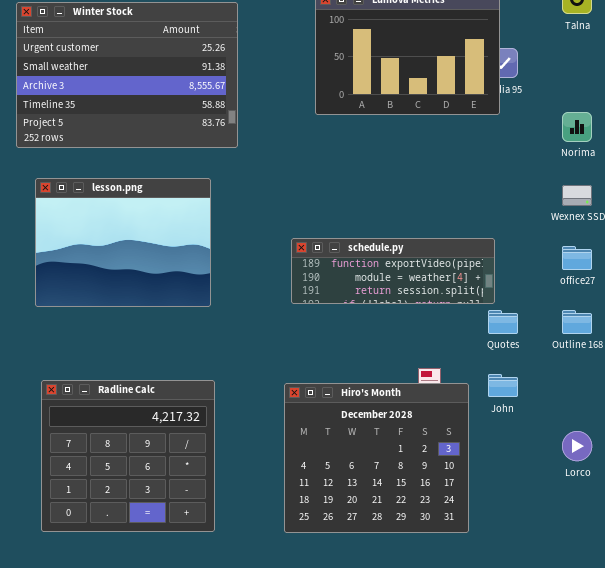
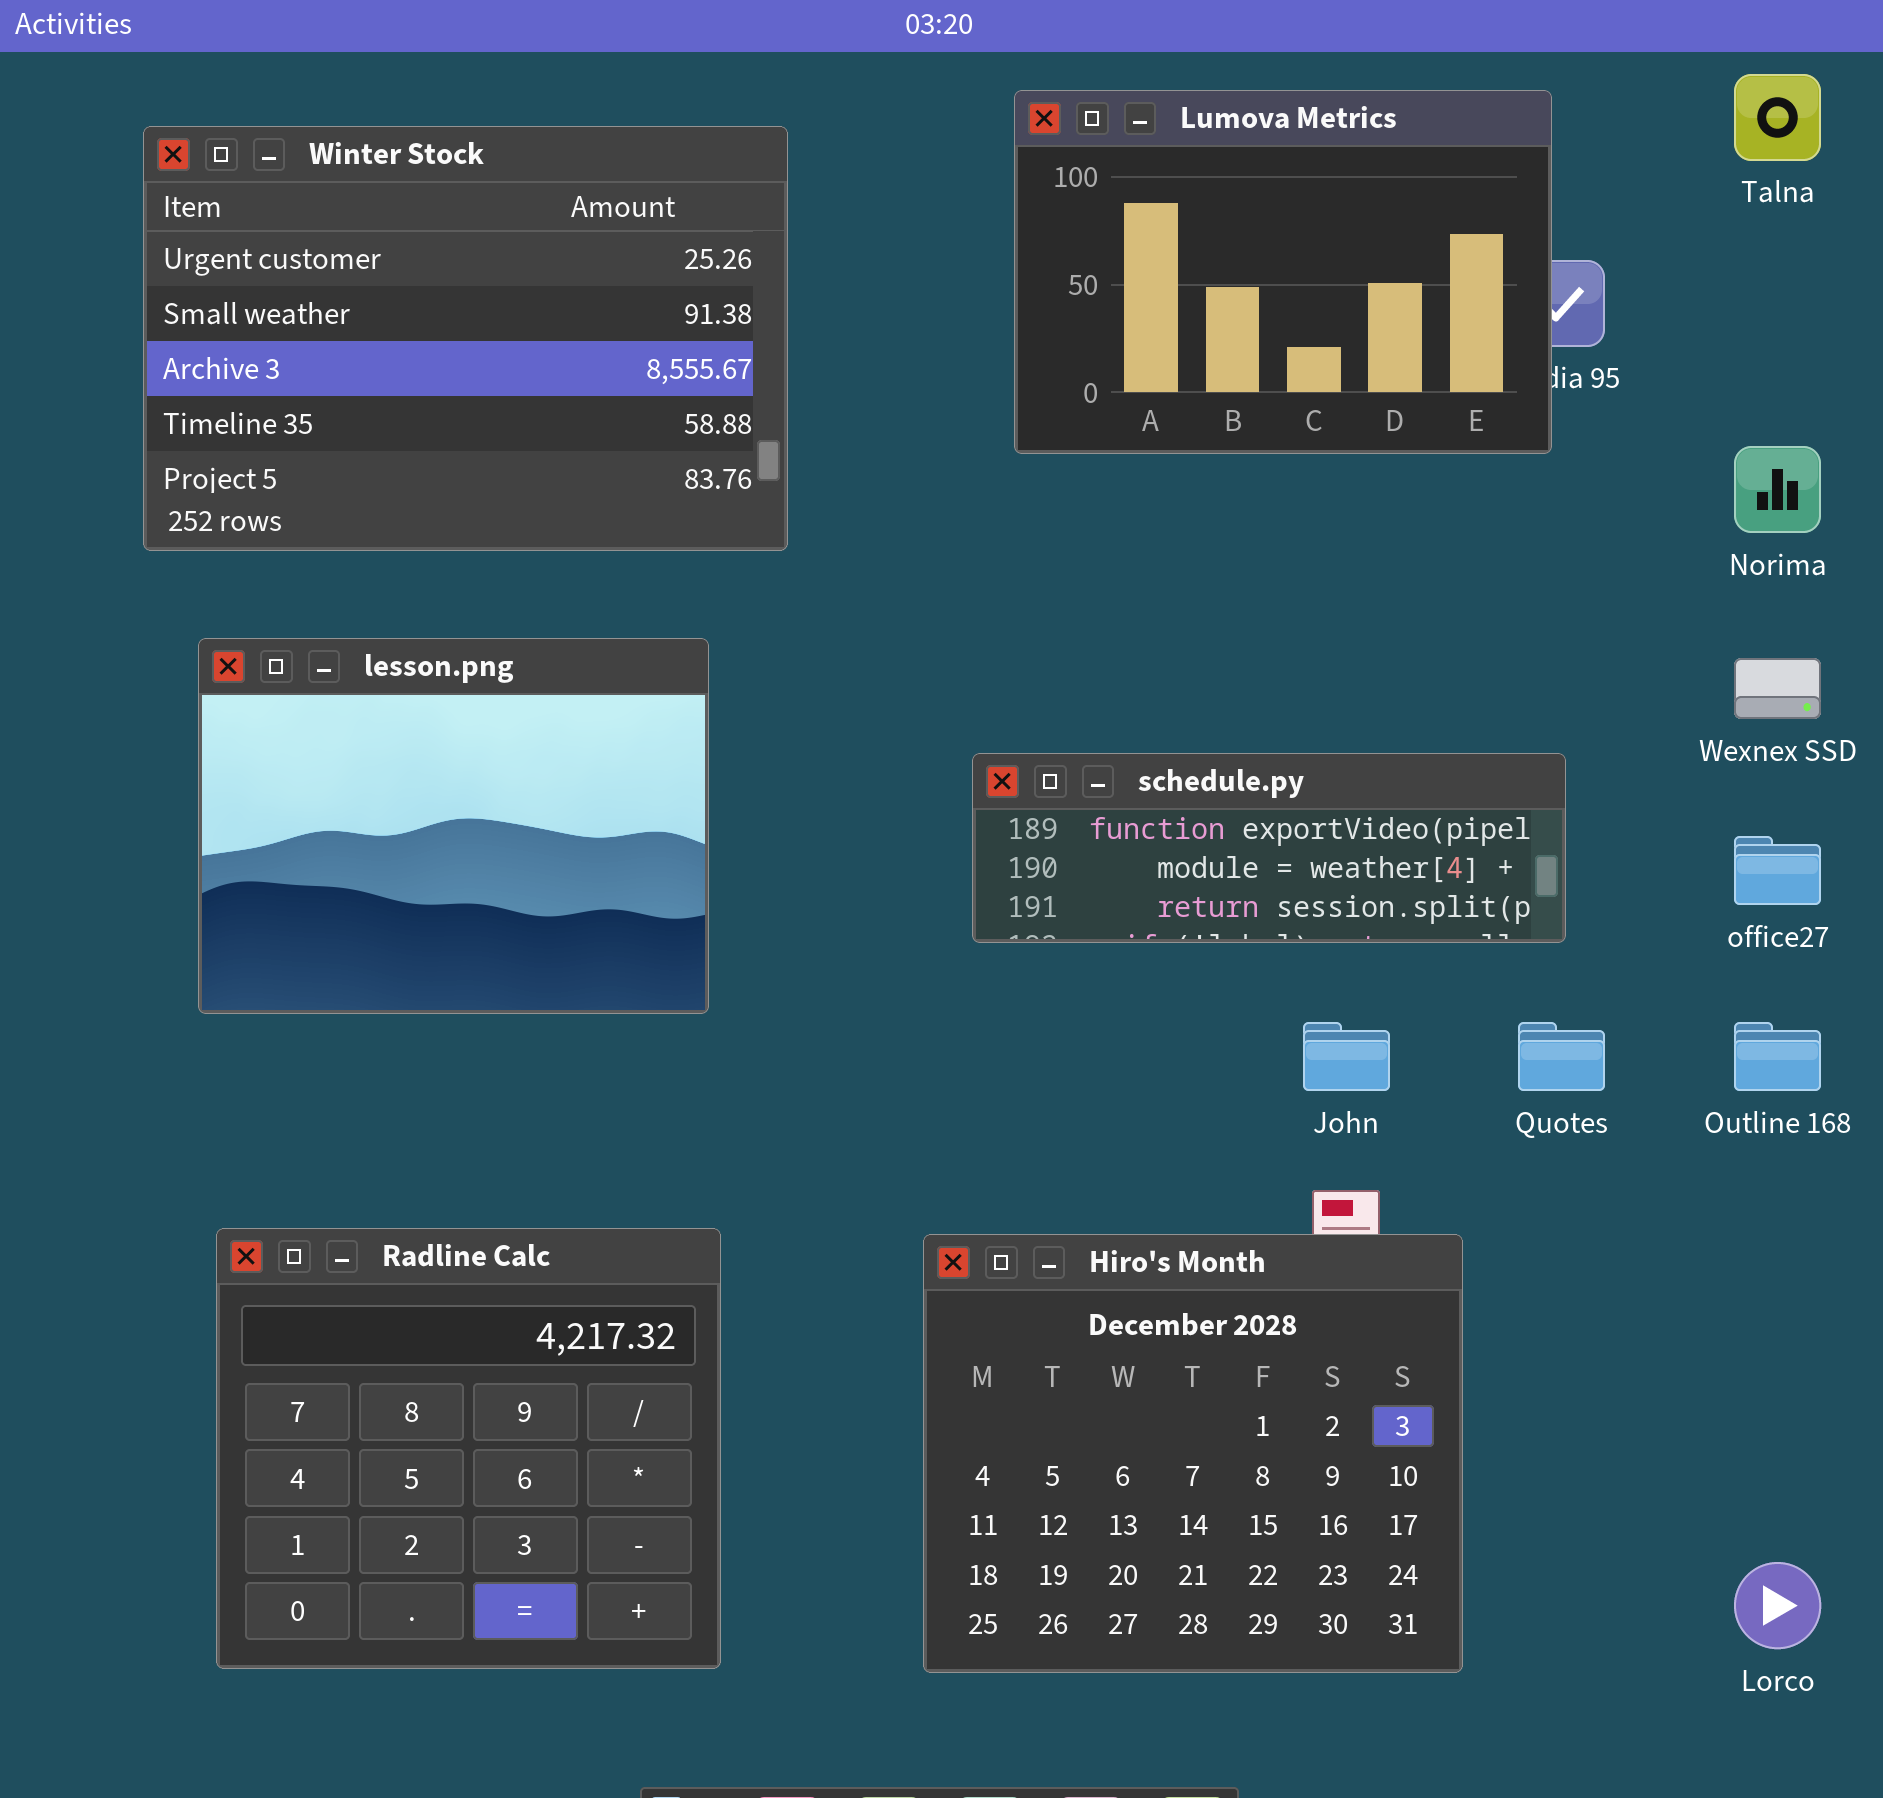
schedule.py: [291,238,495,304] -> [972,753,1566,943], moved
John: [488,374,518,397] -> [1303,1022,1390,1091], moved
Lorco: [562,431,592,461] -> [1734,1562,1821,1649], moved

